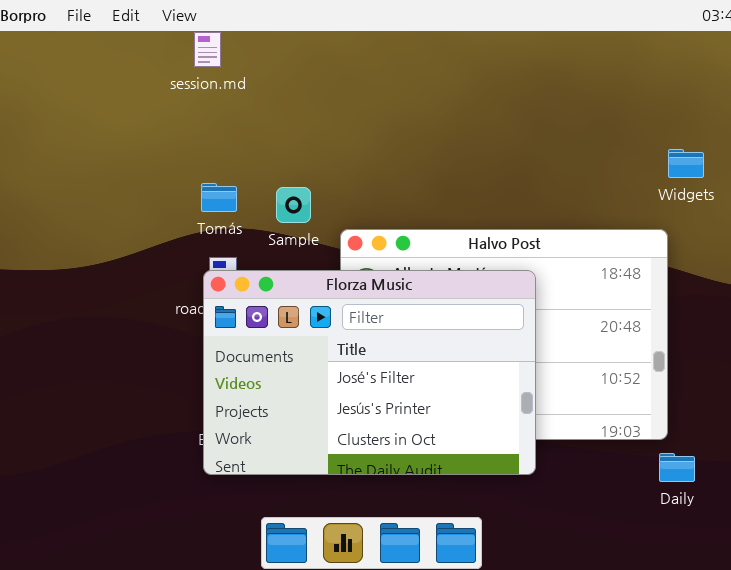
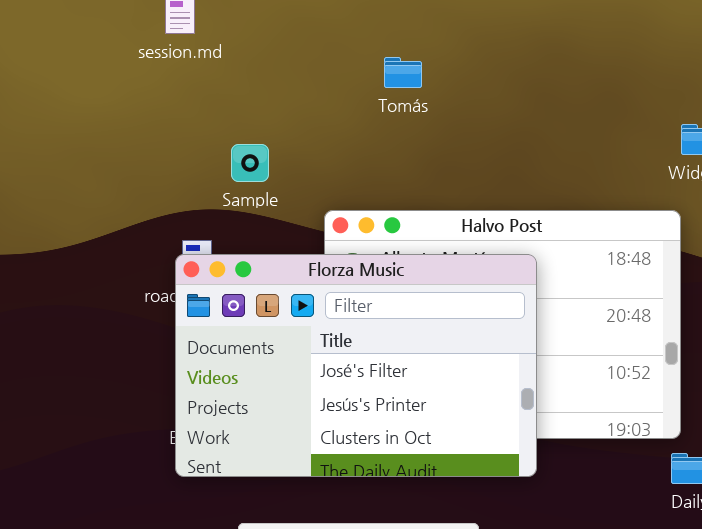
Tomás: [201,183,237,212] -> [384,57,422,88], moved
Sample: [276,187,311,223] -> [231,144,269,182], moved

